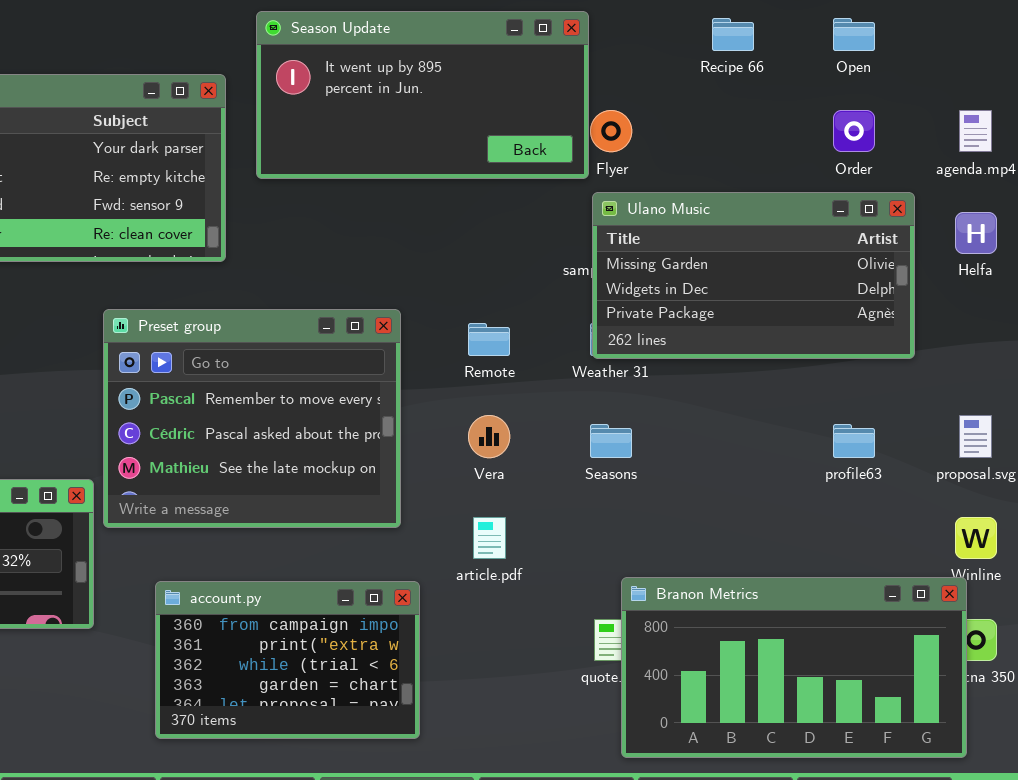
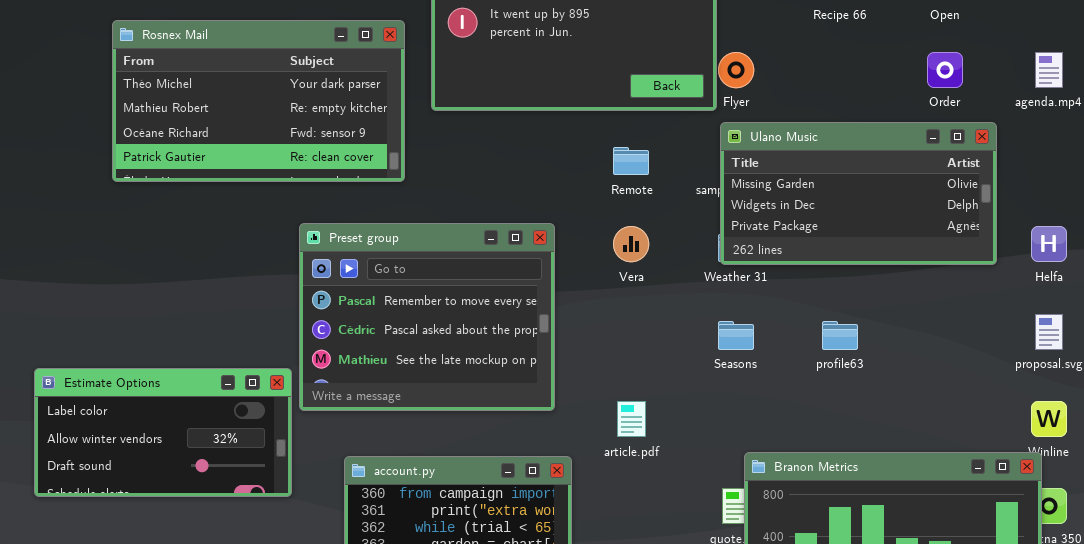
Helfa: [955,212,997,254] -> [1031,226,1067,262], moved
Remote: [468,323,510,356] -> [613,147,649,175], moved
Vera: [468,415,510,458] -> [613,226,649,262], moved
profile63: [833,424,875,458] -> [822,321,858,350], moved

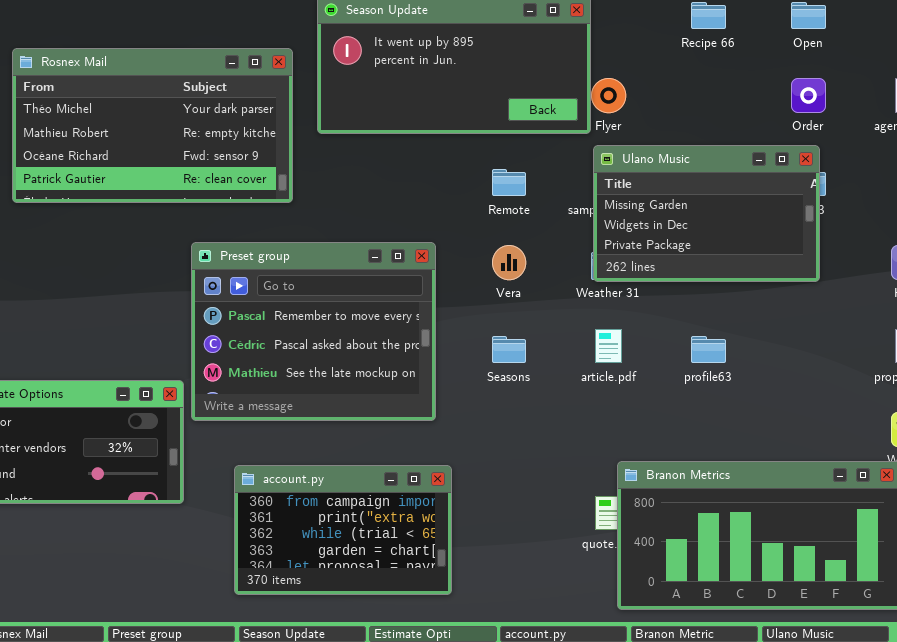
Ulano Music: [720,122,997,265] -> [593,145,820,282], resized
Seasons: [718,321,754,350] -> [492,336,526,363], moved
article.pdf: [617,401,646,437] -> [595,329,622,363], moved

